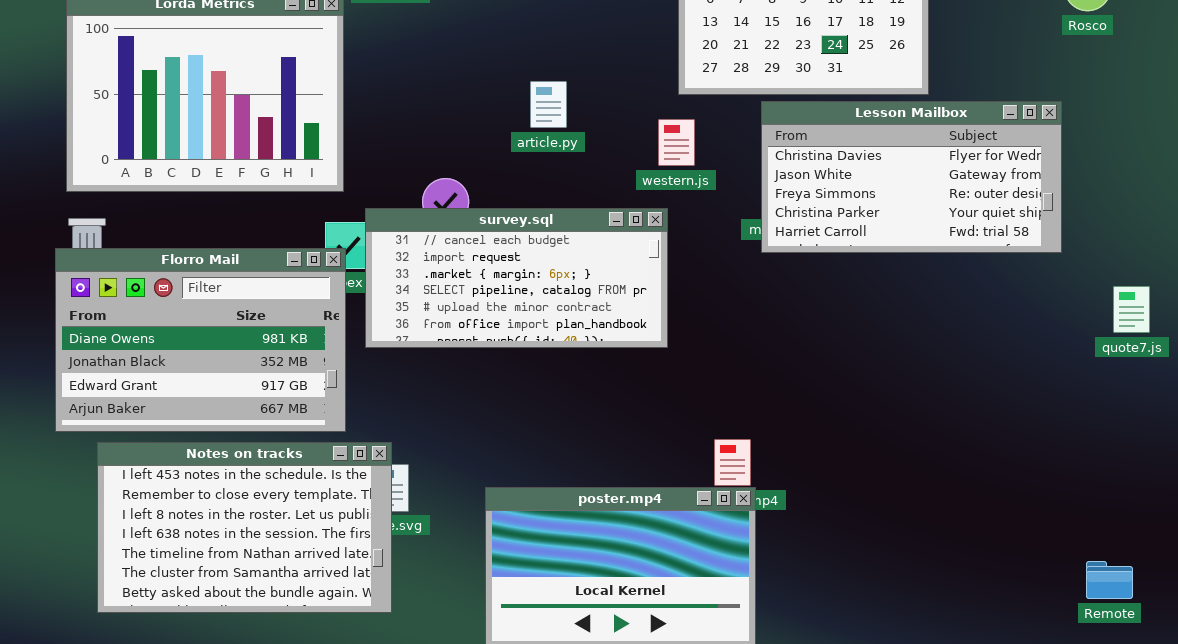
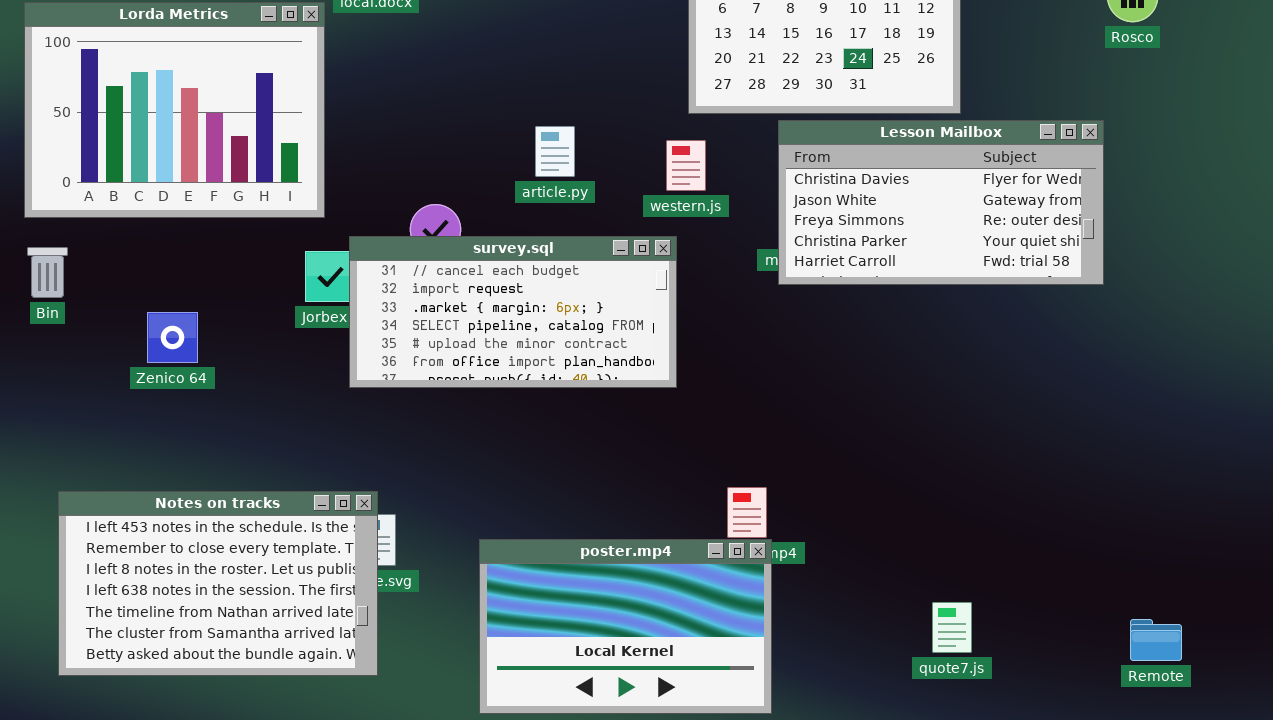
article.py: [530,81,567,128] -> [535,126,575,177], moved
Florro Mail: [55,248,346,432] -> none, closed
quote7.js: [1113,286,1150,333] -> [932,602,972,653], moved

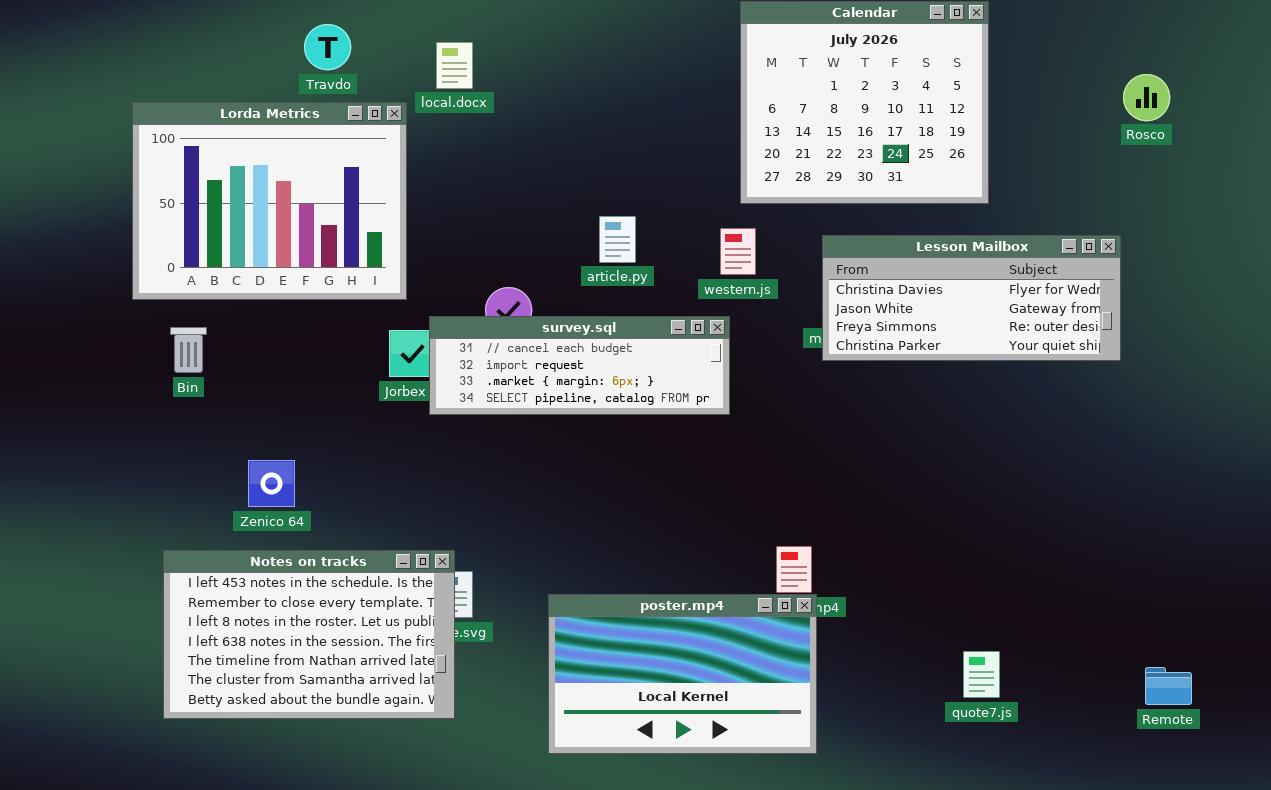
Lesson Mailbox: [778,120,1104,285] -> [822,235,1121,361], resized
survey.sql: [349,236,677,388] -> [429,316,730,415], resized
Bin: [27,247,68,298] -> [170,327,207,373], moved
Zenico 64: [147,312,198,363] -> [248,460,295,507], moved

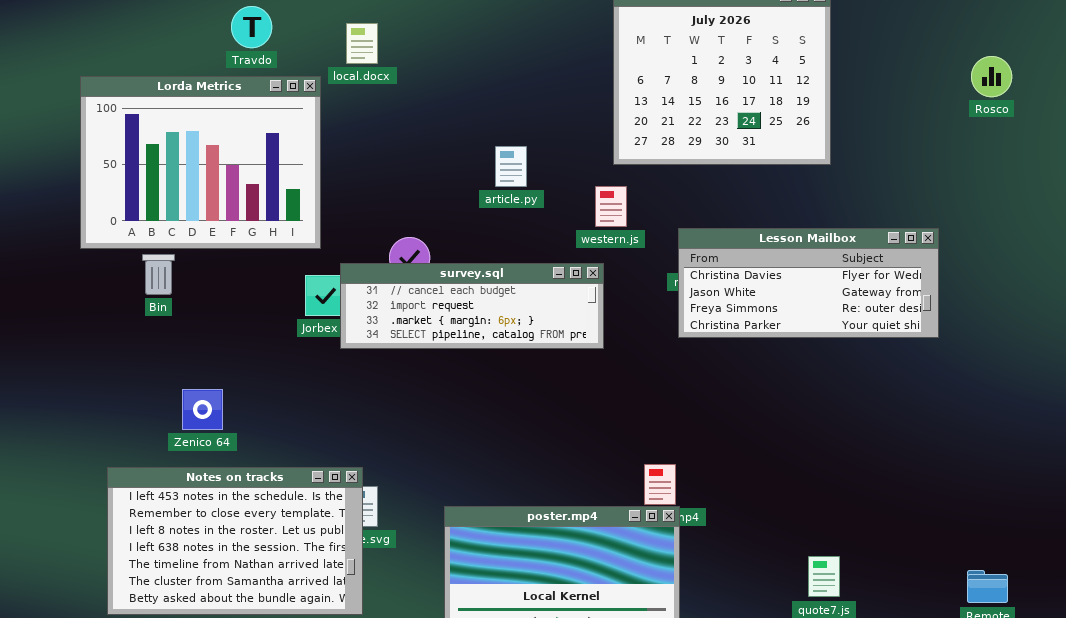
Rosco: [1123,74,1170,121] -> [971,56,1012,97], moved
article.py: [599,216,636,263] -> [495,146,527,187], moved
Lesson Mailbox: [822,235,1121,361] -> [678,228,939,338], moved
Bin: [170,327,207,373] -> [142,254,175,295], moved

